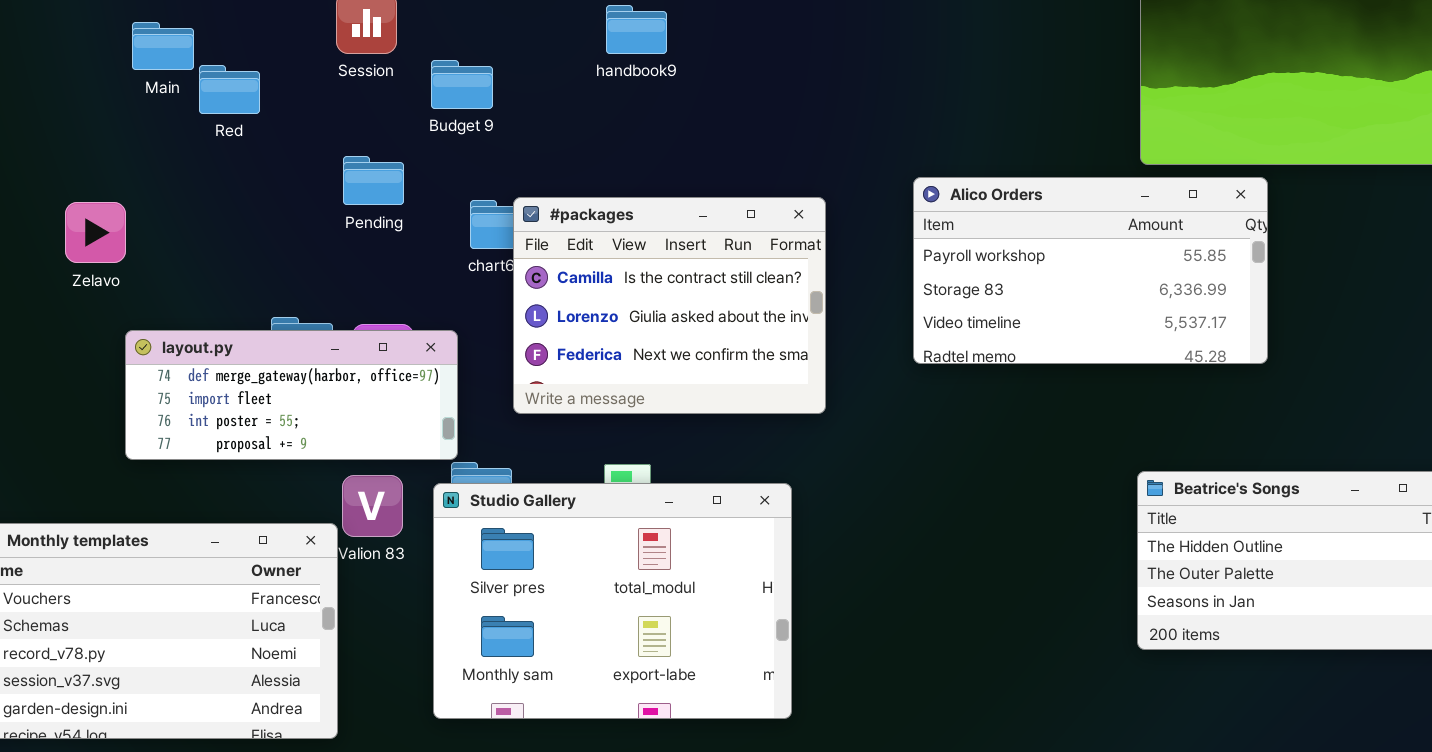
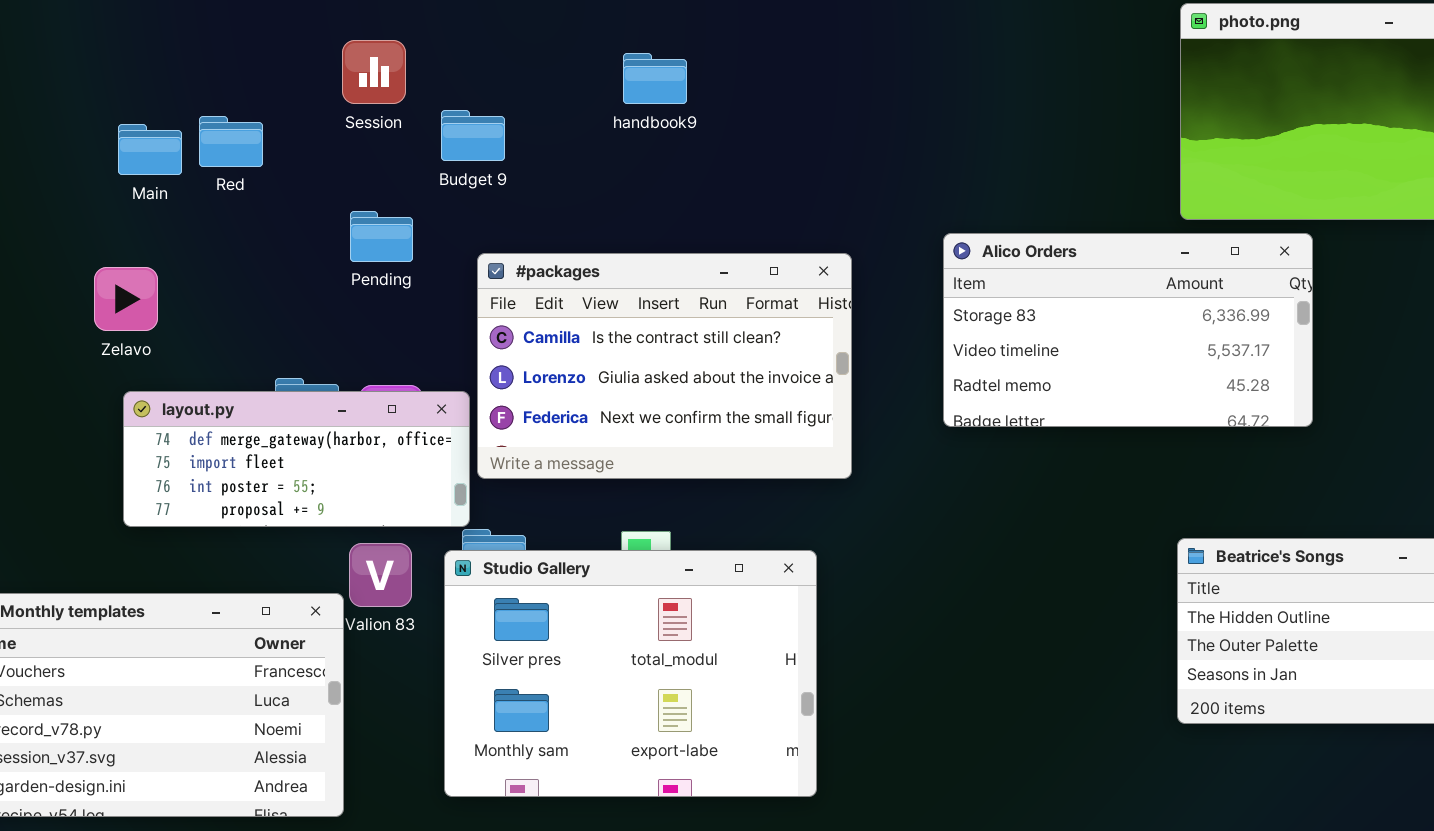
Main: [132,22,194,70] -> [118,124,182,175], moved
Alico Orders: [913,177,1268,364] -> [943,233,1313,427], scrolled down 1 row
#packages: [513,197,826,414] -> [477,253,852,479], resized
Zelavo: [65,202,126,263] -> [94,267,158,331], moved

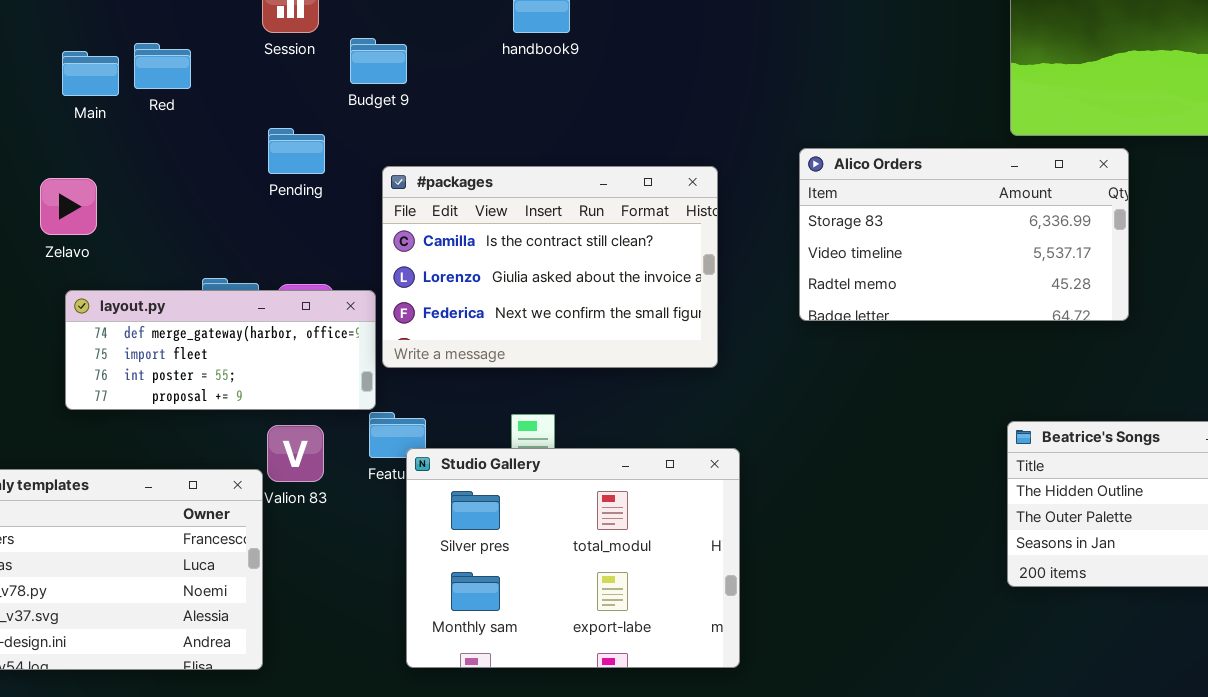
Studio Gallery: [444,550,817,797] -> [406,448,740,668], moved

